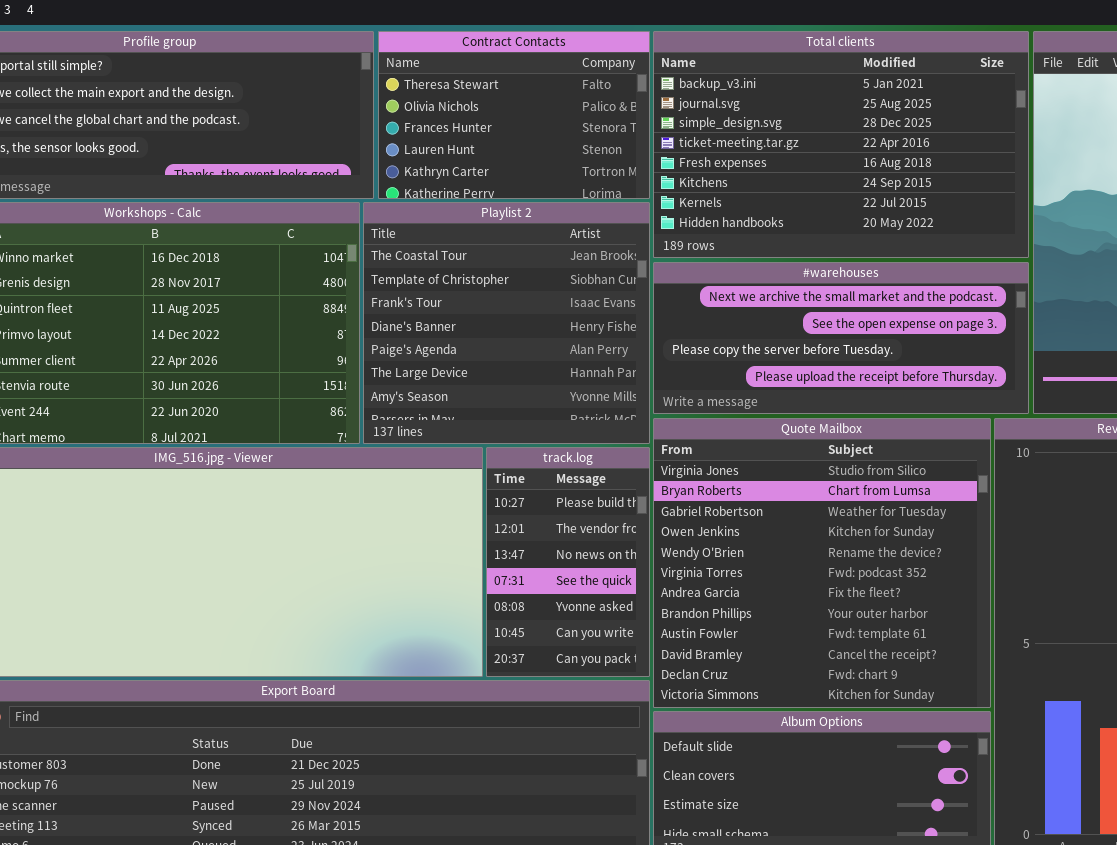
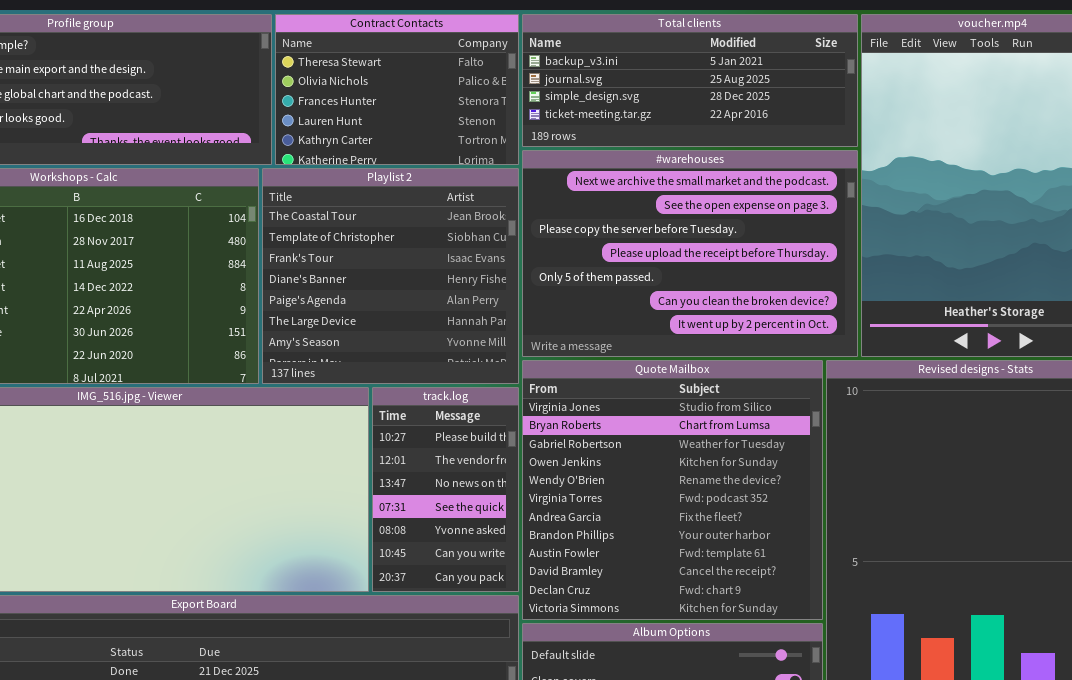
Total clients: [653,31,1029,258] -> [522,14,858,147], resized
#warehouses: [653,262,1029,414] -> [522,150,858,357], resized

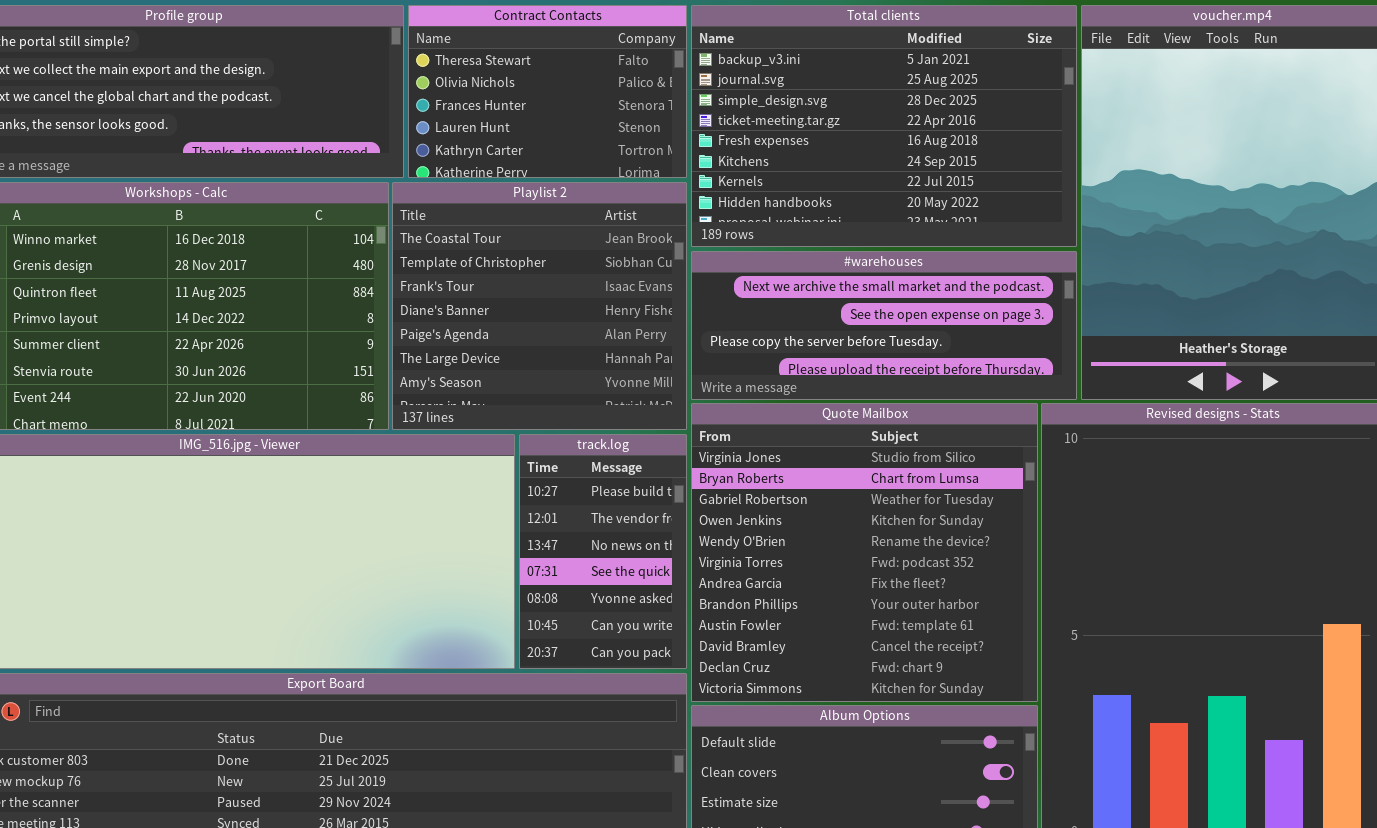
Total clients: [522,14,858,147] -> [691,5,1077,247], resized
#warehouses: [522,150,858,357] -> [691,251,1077,400], resized

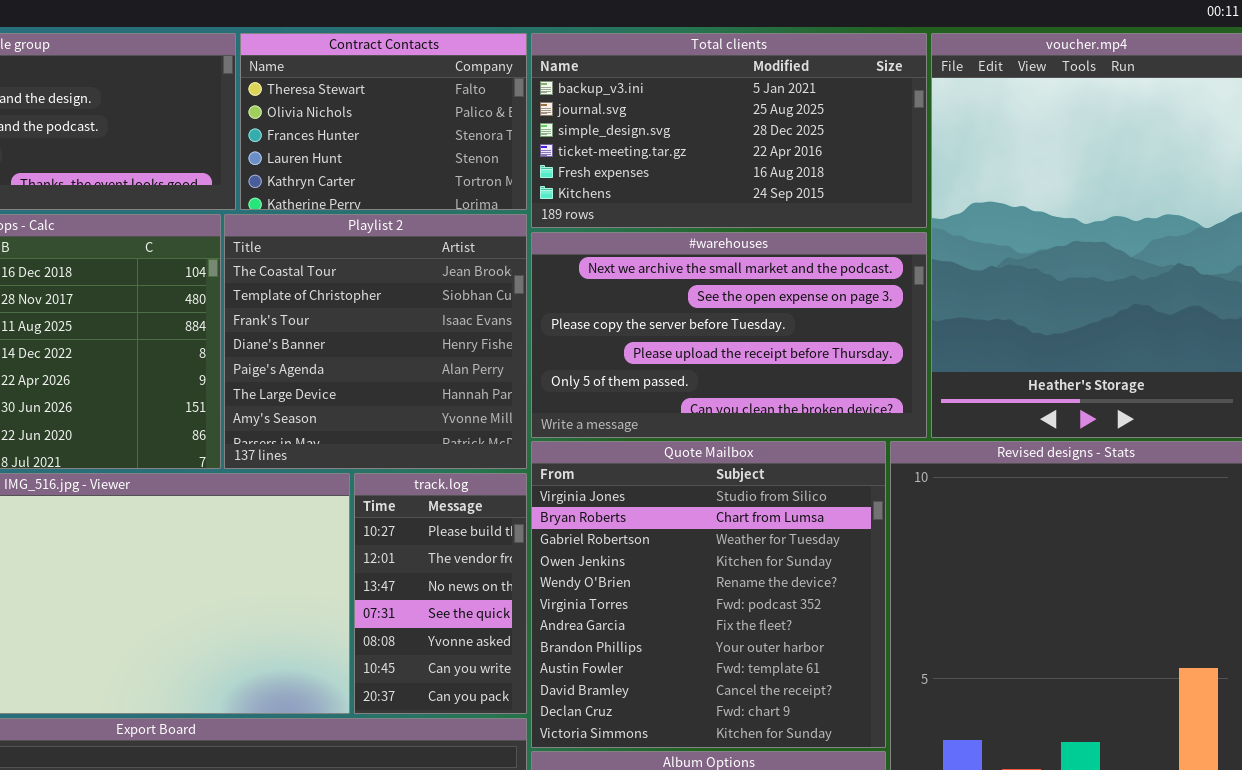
Total clients: [691,5,1077,247] -> [531,33,927,228], resized
#warehouses: [691,251,1077,400] -> [531,232,927,438], resized

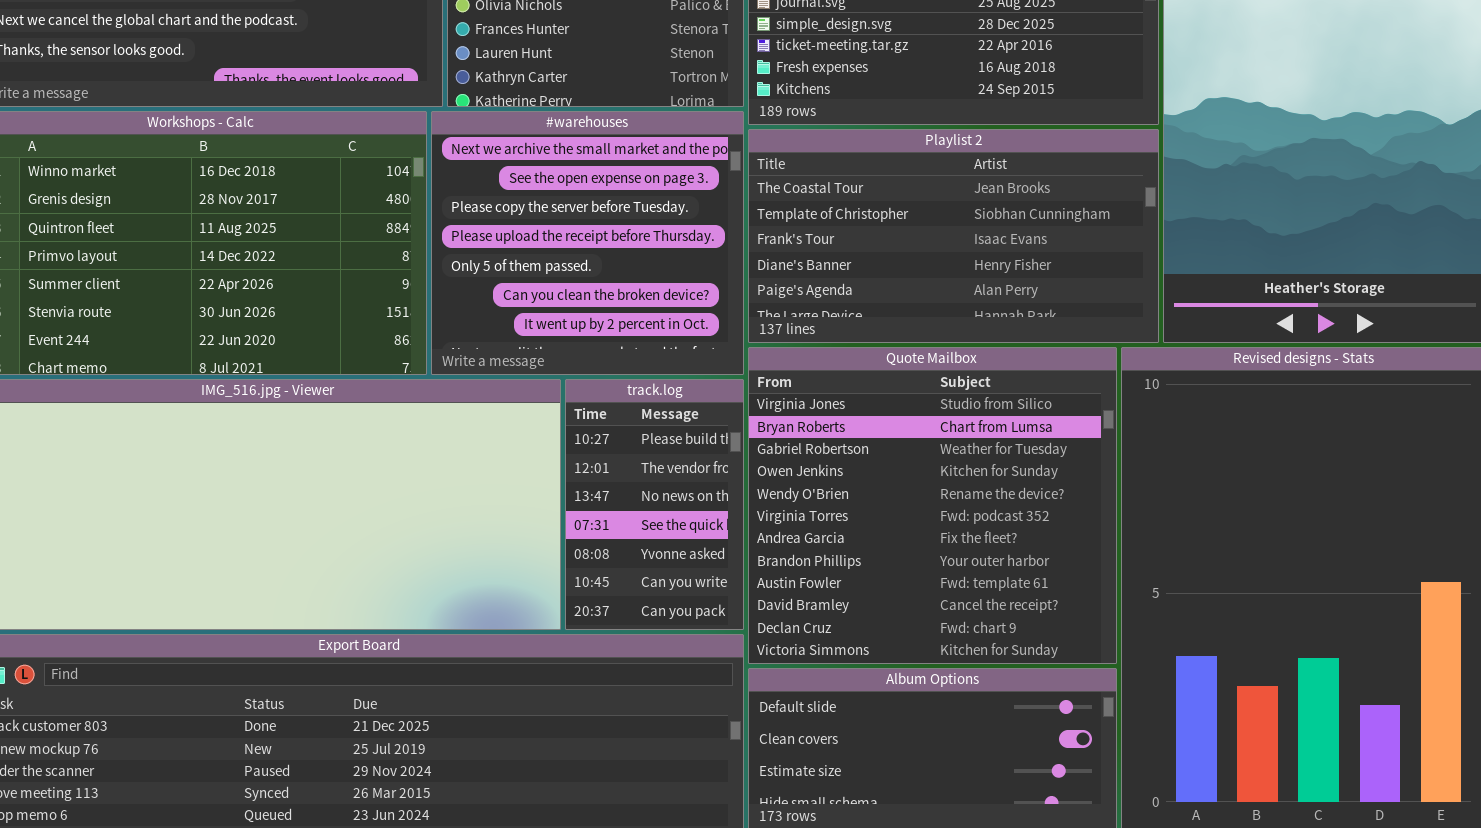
Playlist 2: [224,214,527,469] -> [748,129,1159,343], moved, resized
#warehouses: [531,232,927,438] -> [431,111,744,375], moved, resized

